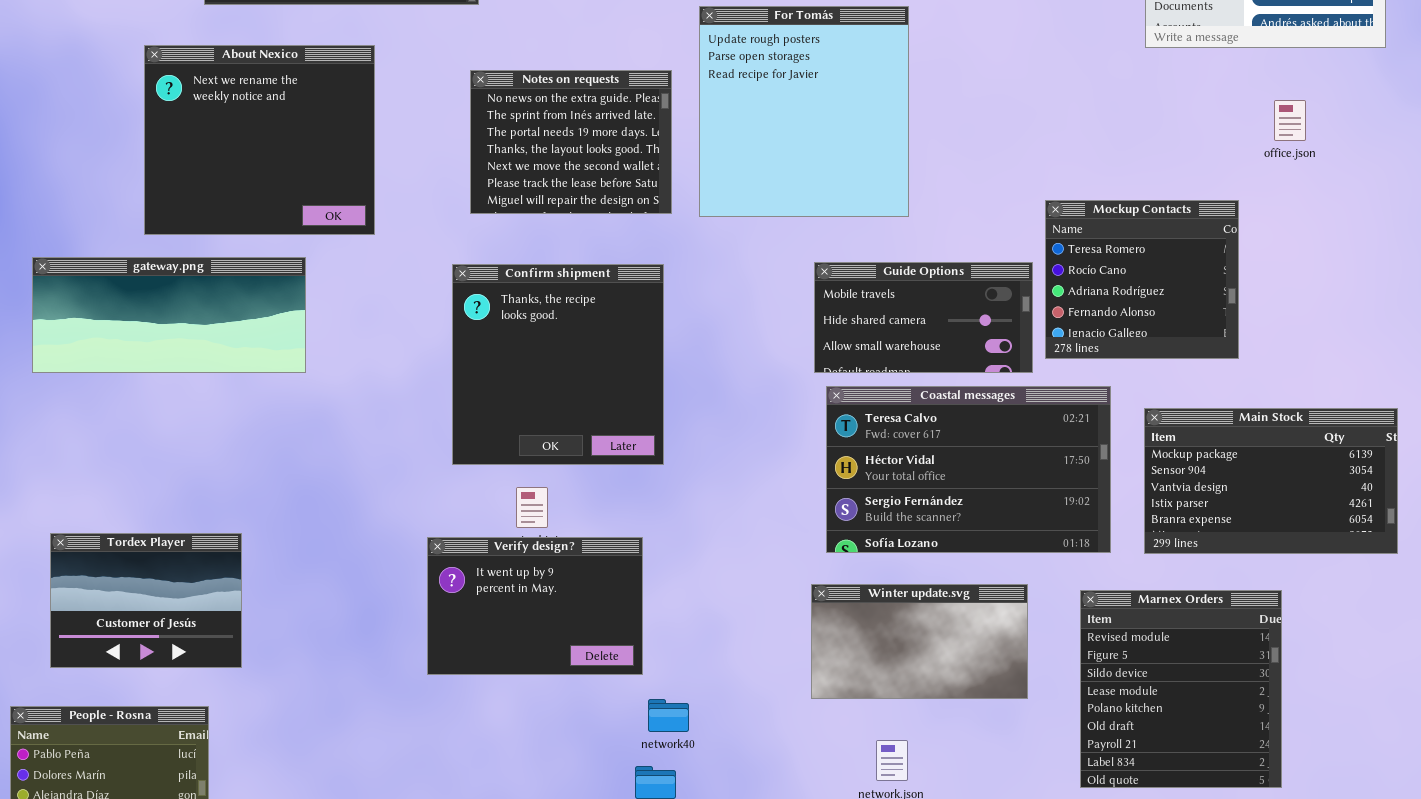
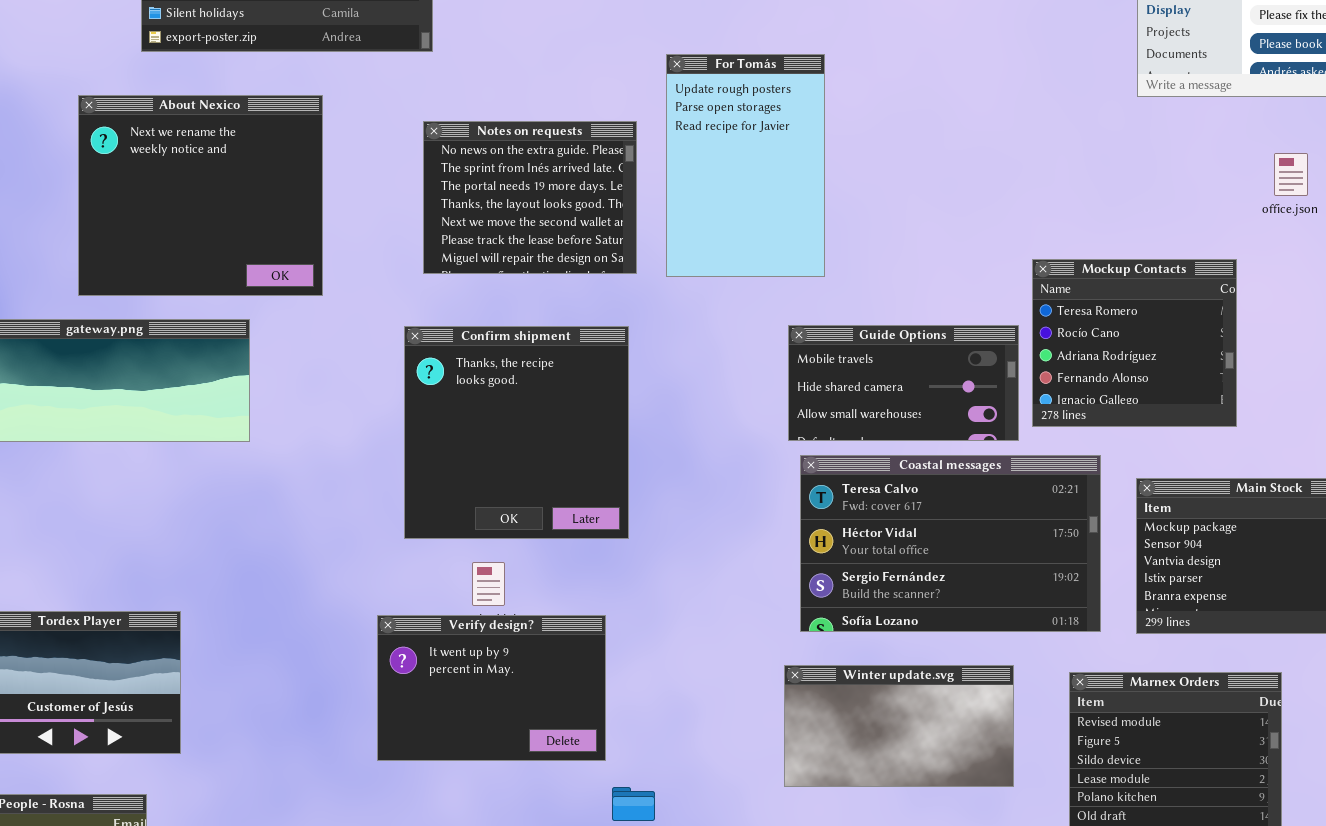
For Tomás: [699,6,909,217] -> [666,54,825,277], resized

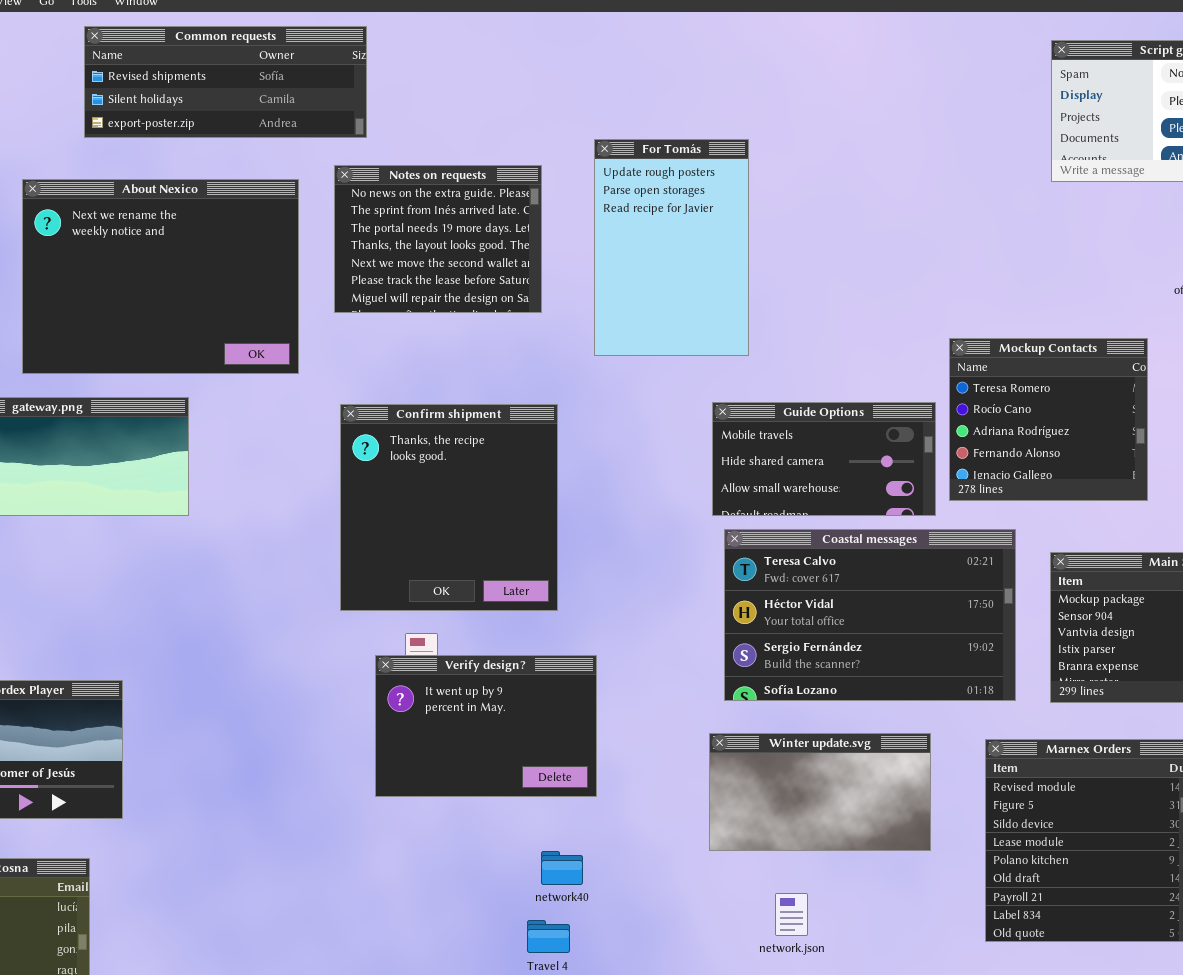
About Nexico: [78,95,323,296] -> [22,179,299,374], resized
Notes on requests: [423,121,637,274] -> [334,165,542,313], moved
Verify design?: [377,615,606,761] -> [375,655,597,797], moved

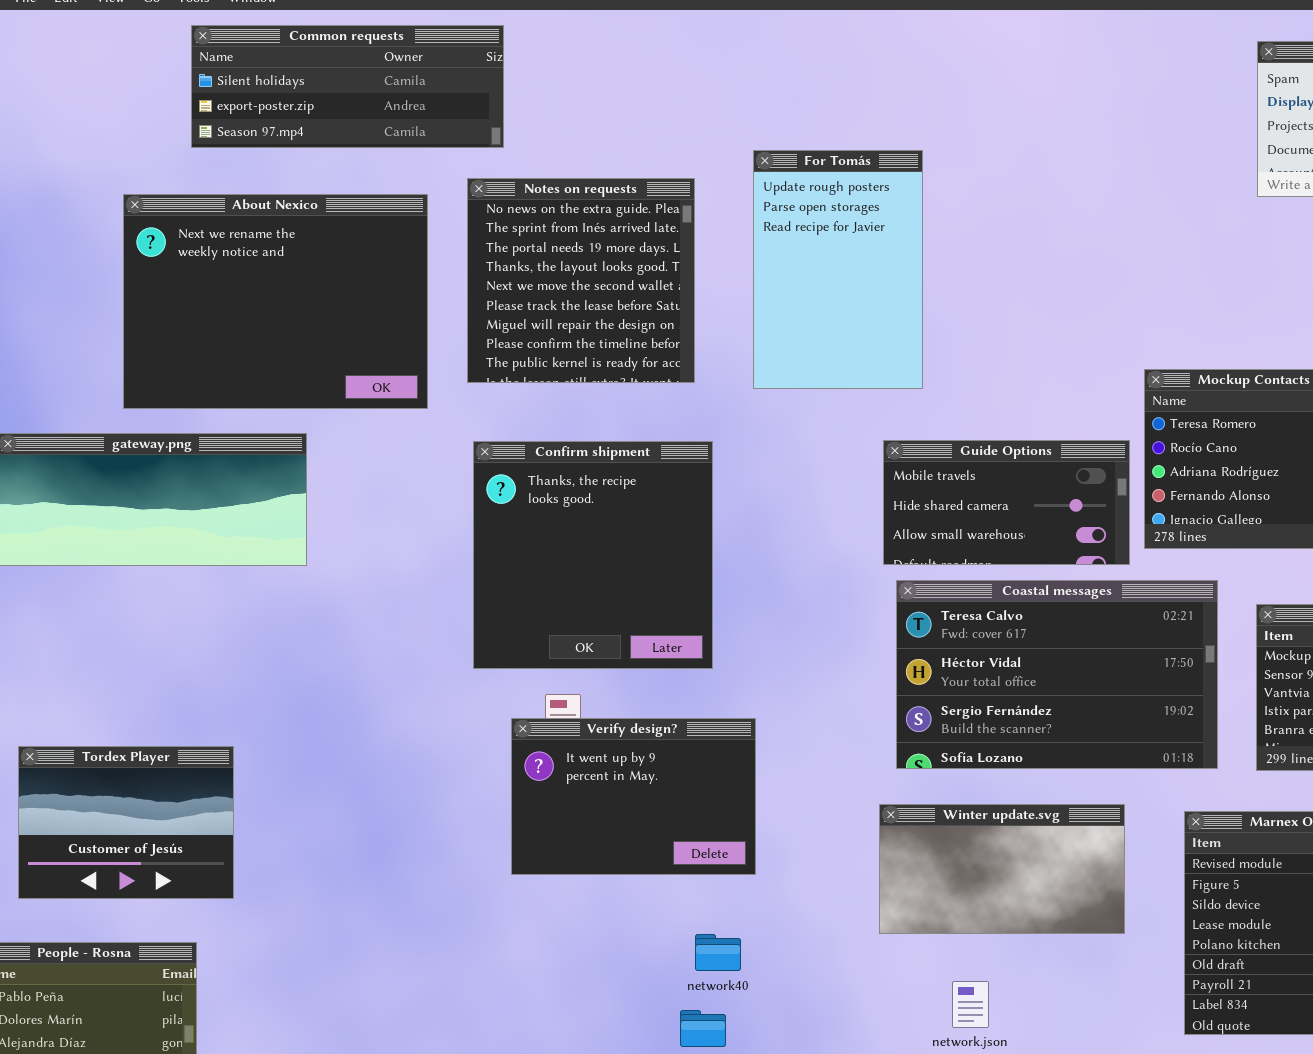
Common requests: [84,26,367,138] -> [191,25,504,148], scrolled down 1 row
Notes on requests: [334,165,542,313] -> [467,178,695,383], resized

